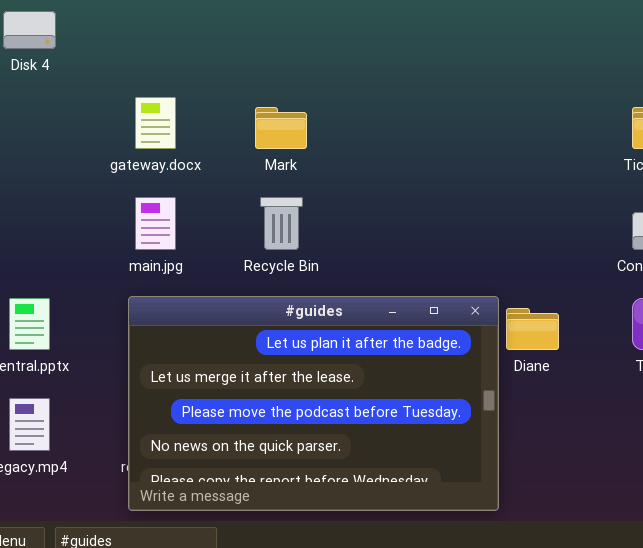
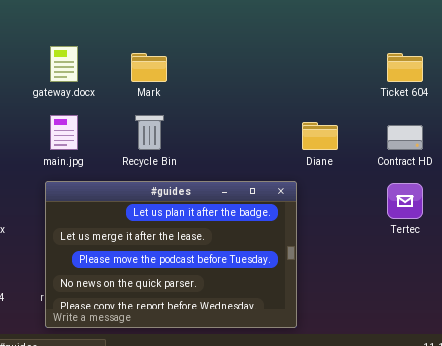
Diane: [506,308,559,350] -> [302,122,338,150], moved

